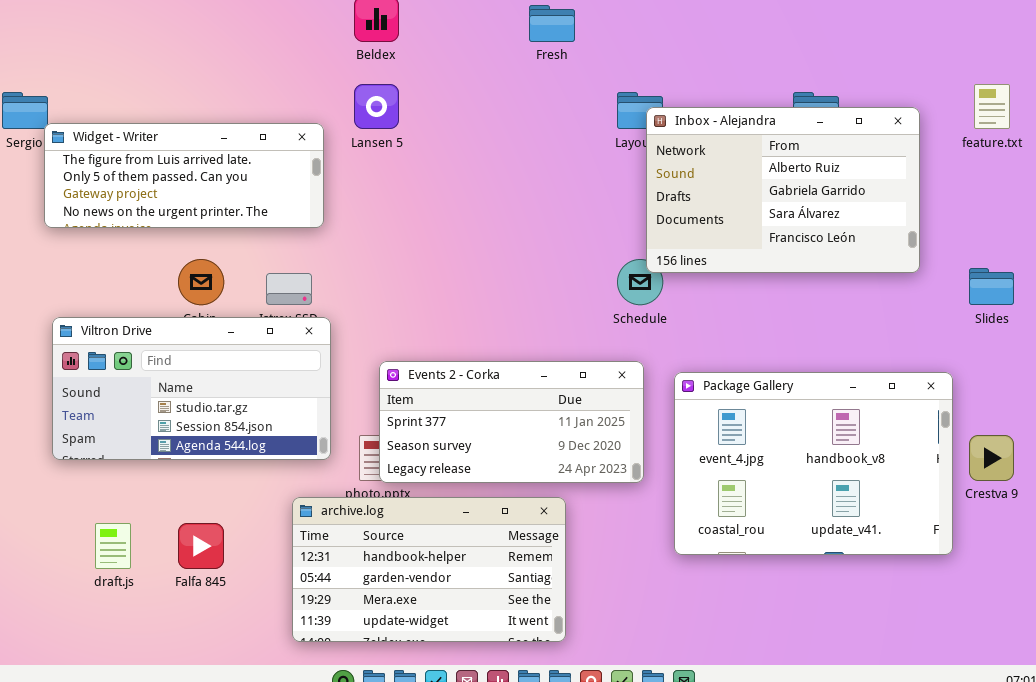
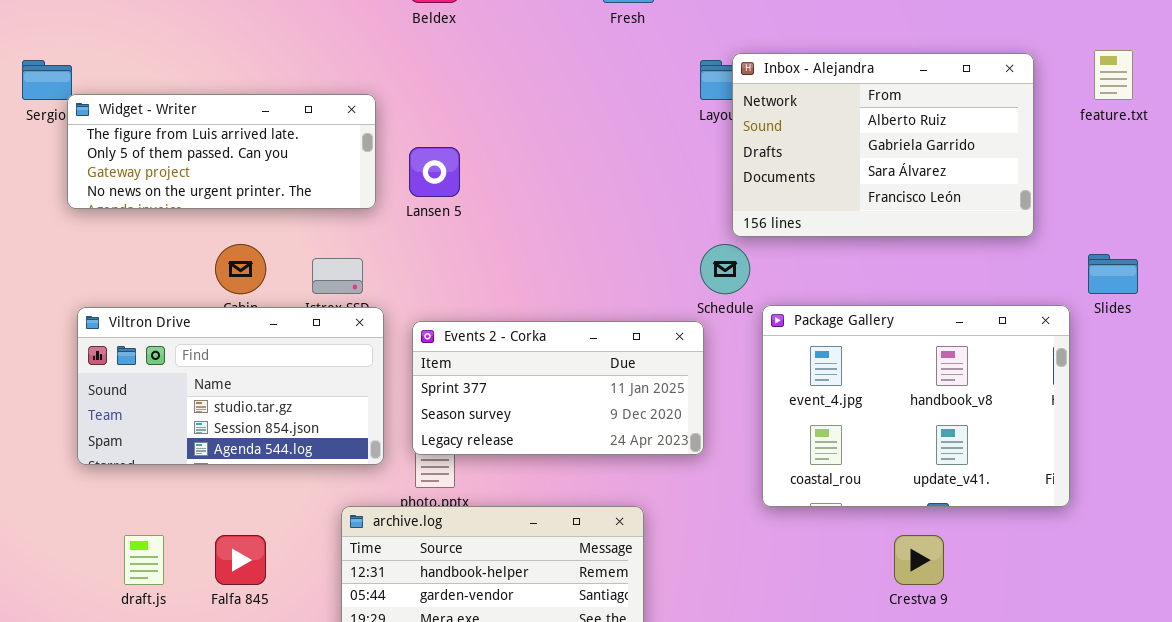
Lansen 5: [354,84,399,129] -> [409,147,460,197], moved
Inbox - Alejandra: [646,107,920,273] -> [732,53,1034,237], moved
Events 2 - Corka: [379,361,644,483] -> [412,321,704,455], moved
Package Gallery: [674,372,953,555] -> [762,305,1070,507], moved
Crestva 9: [969,435,1014,481] -> [894,535,944,585], moved

